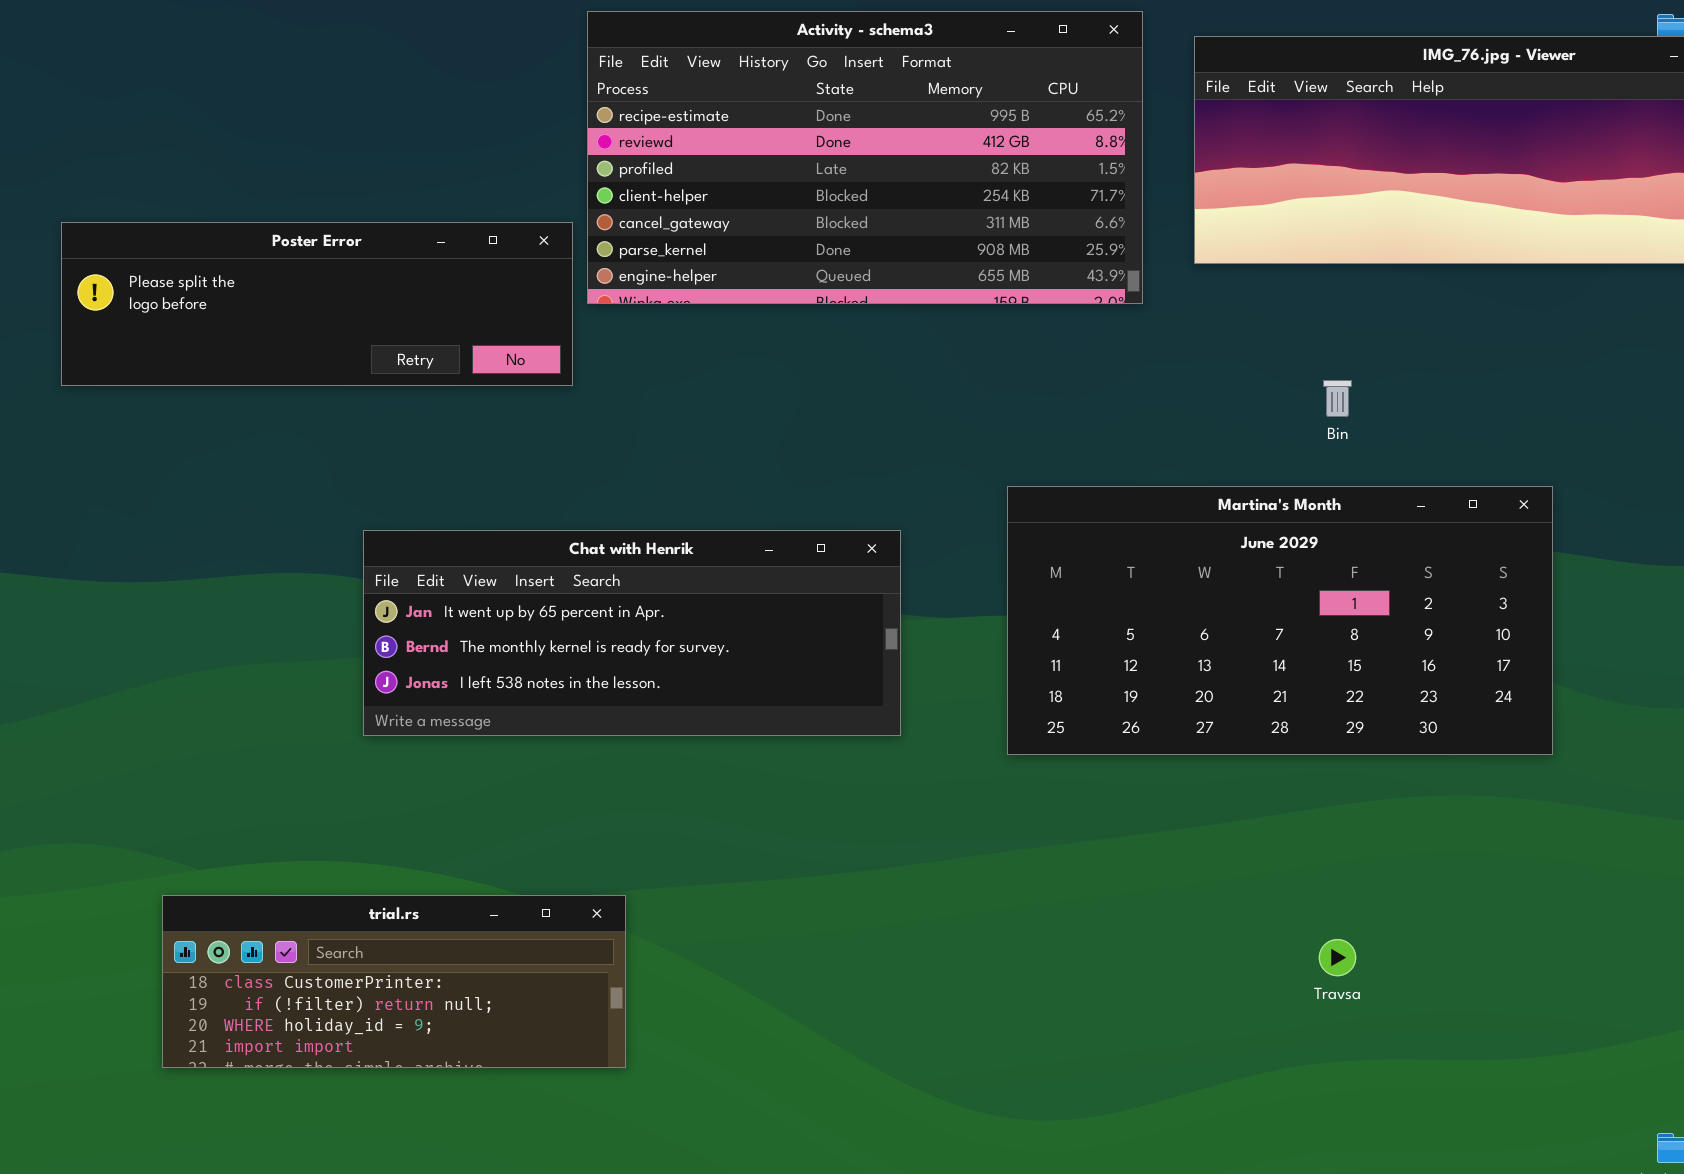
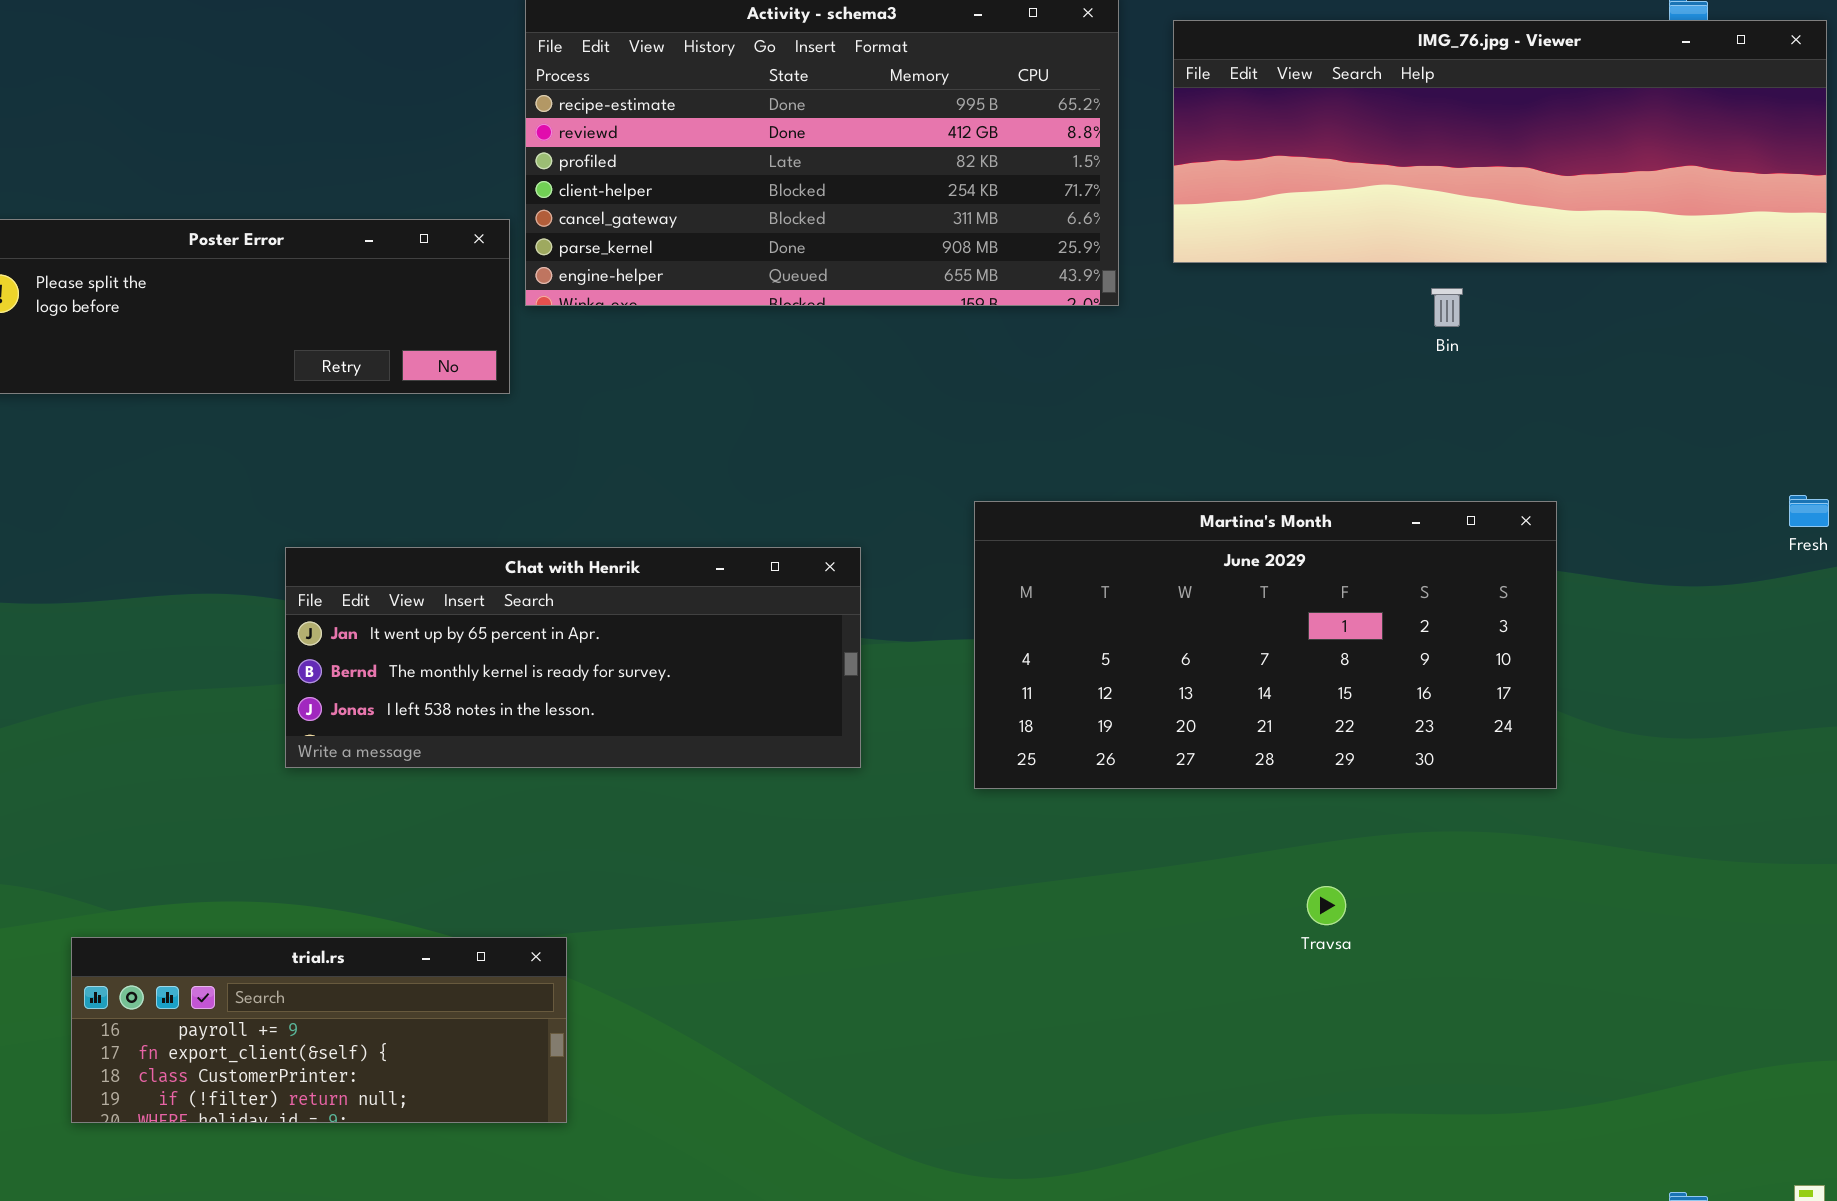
Bin: [1323,380,1352,417] -> [1431,288,1463,327], moved
trial.rs: [162,895,626,1068] -> [71,937,567,1123], scrolled up 2 rows
Travsa: [1319,939,1356,976] -> [1307,886,1346,925], moved

